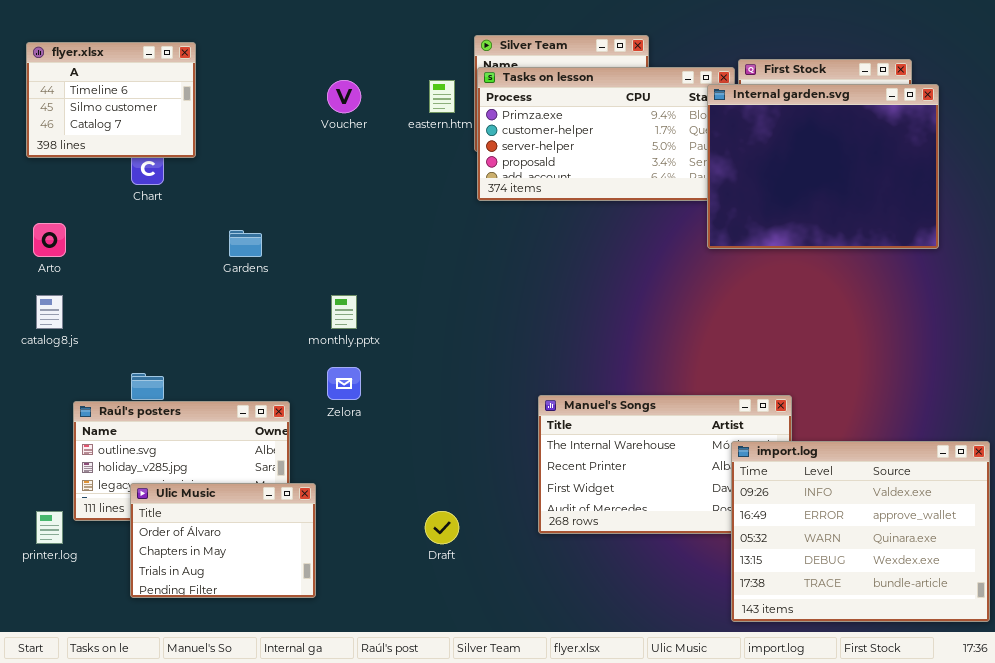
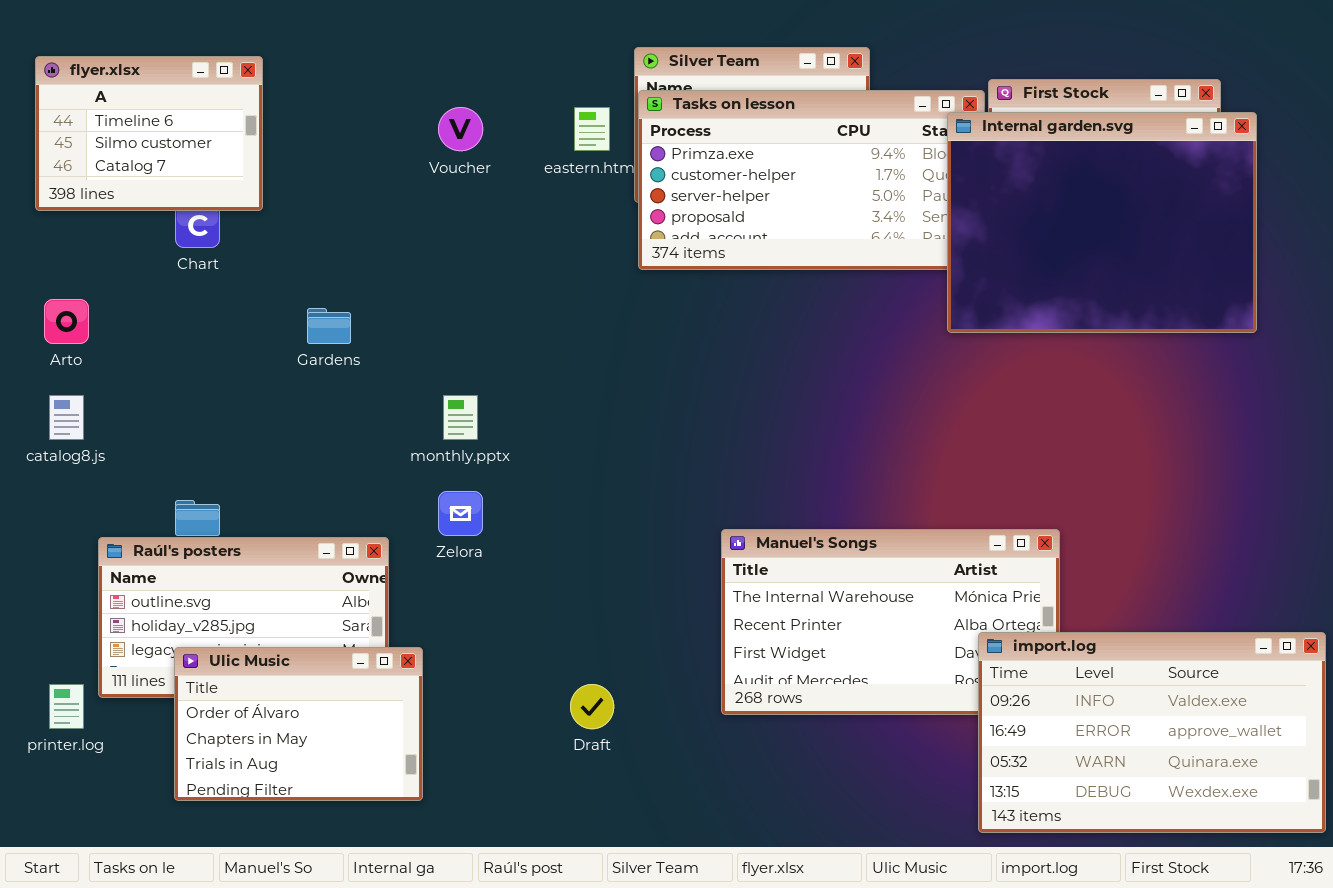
import.log: [731,441,990,622] -> [978,632,1326,833], resized

